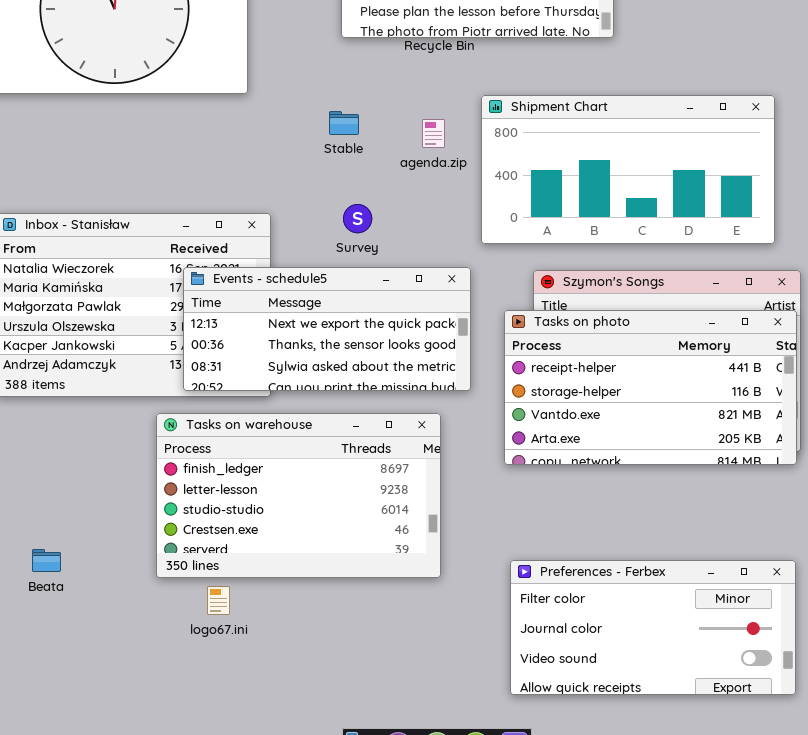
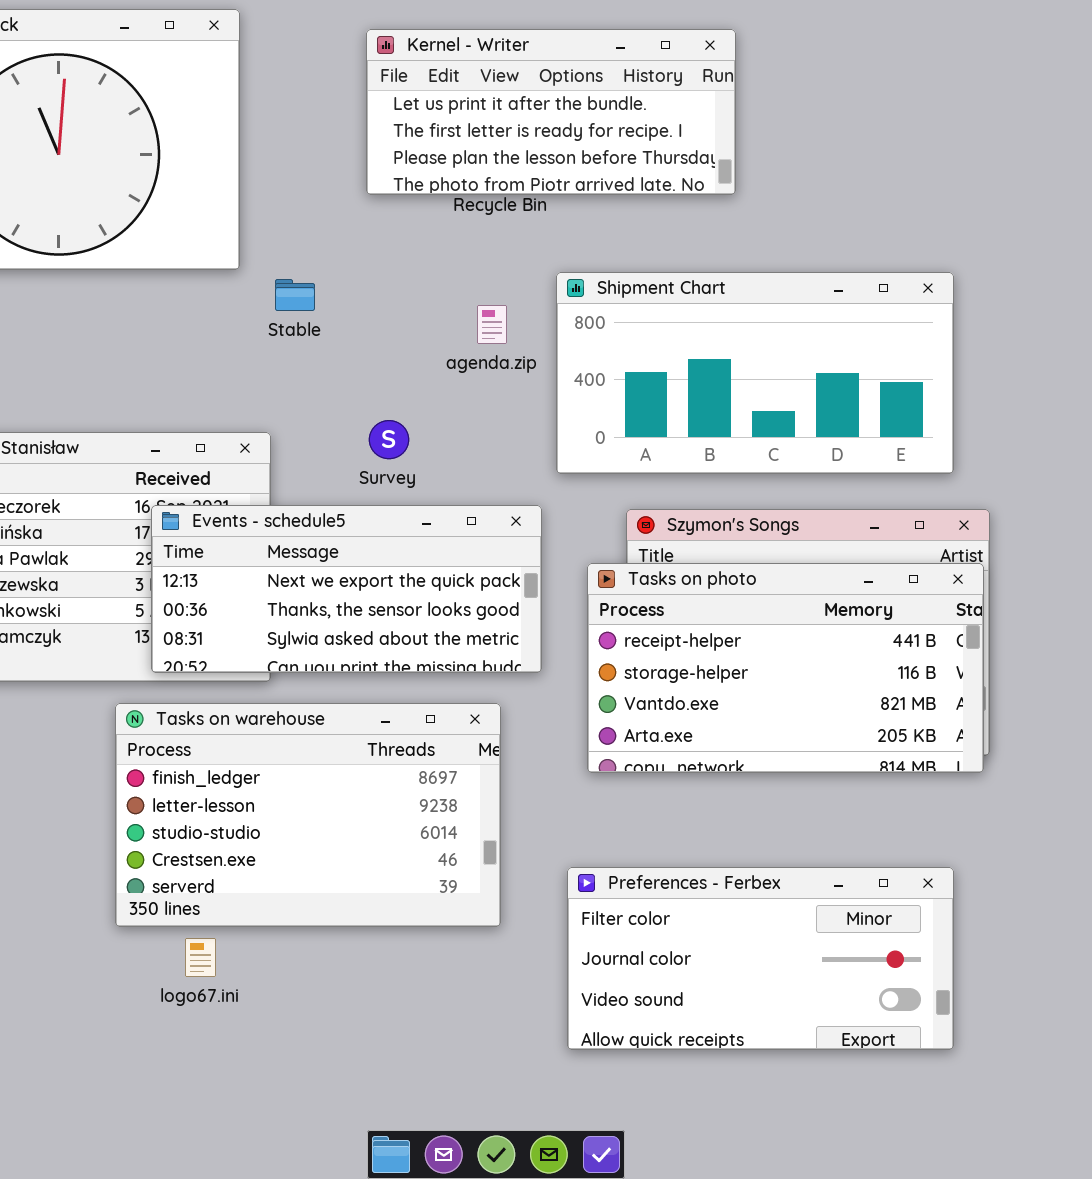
Stable: [329,111,359,135] -> [275,279,315,311], moved
Preferences - Ferbex: [510,560,796,695] -> [567,867,954,1050], moved

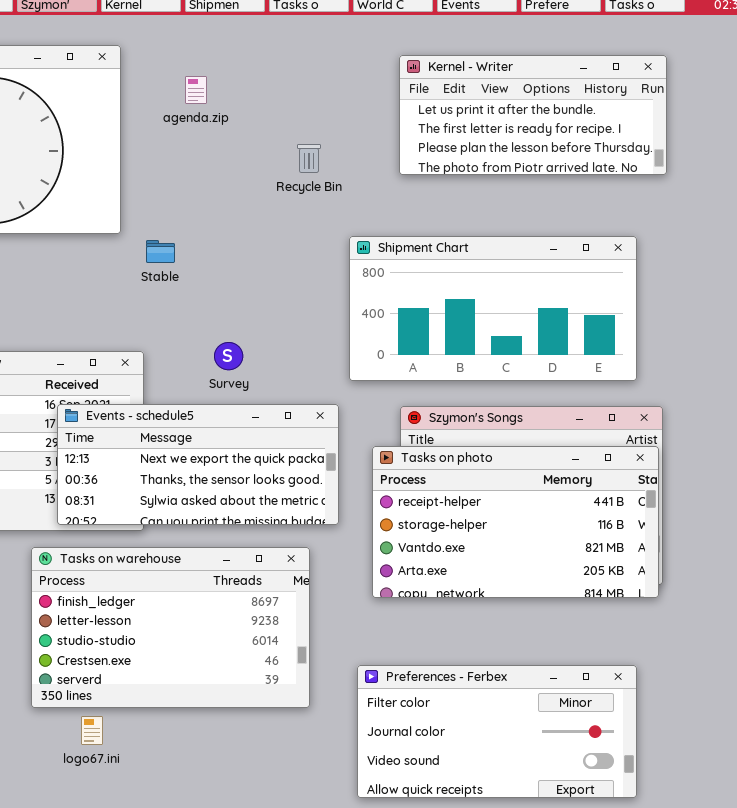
Kernel - Writer: [366,29,736,195] -> [399,55,667,175], moved
agenda.zip: [477,305,507,344] -> [185,76,207,104], moved

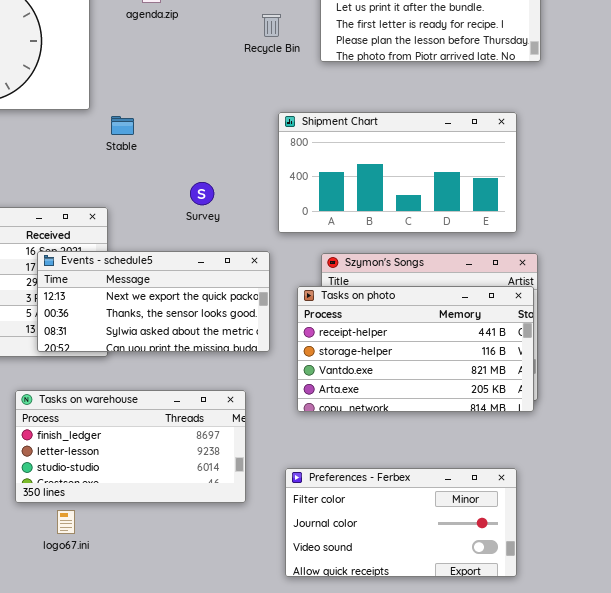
Recycle Bin: [297,144,321,173] -> [262,14,281,37], moved
Survey: [214,342,243,370] -> [190,182,214,205], moved
Tasks on warehouse: [31,547,310,708] -> [15,390,246,503], resized

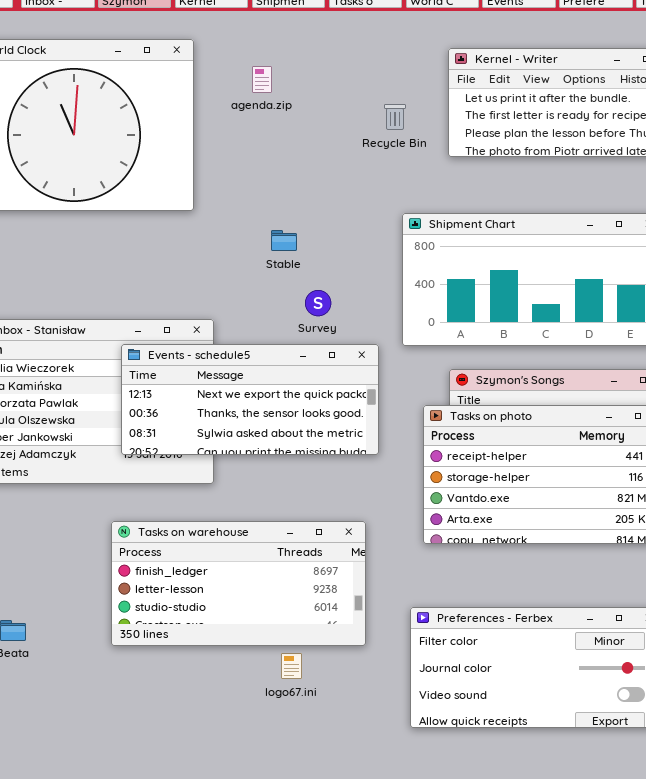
Stable: [111,116,134,135] -> [271,230,297,251], moved
Events - schedule5: [37,251,270,352] -> [121,344,379,455], moved
logo67.ini: [57,510,75,534] -> [281,653,302,679], moved

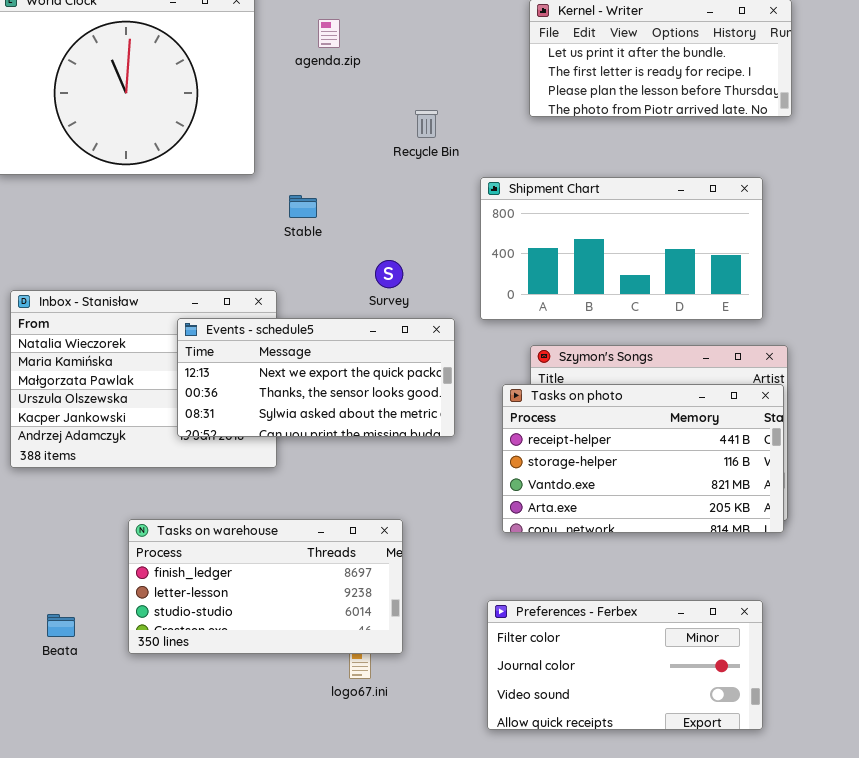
Recycle Bin: [384,104,406,130] -> [415,110,438,138], moved
Stable: [271,230,297,251] -> [289,195,317,218], moved
Tasks on warehouse: [111,521,366,646] -> [128,519,403,654], moved

